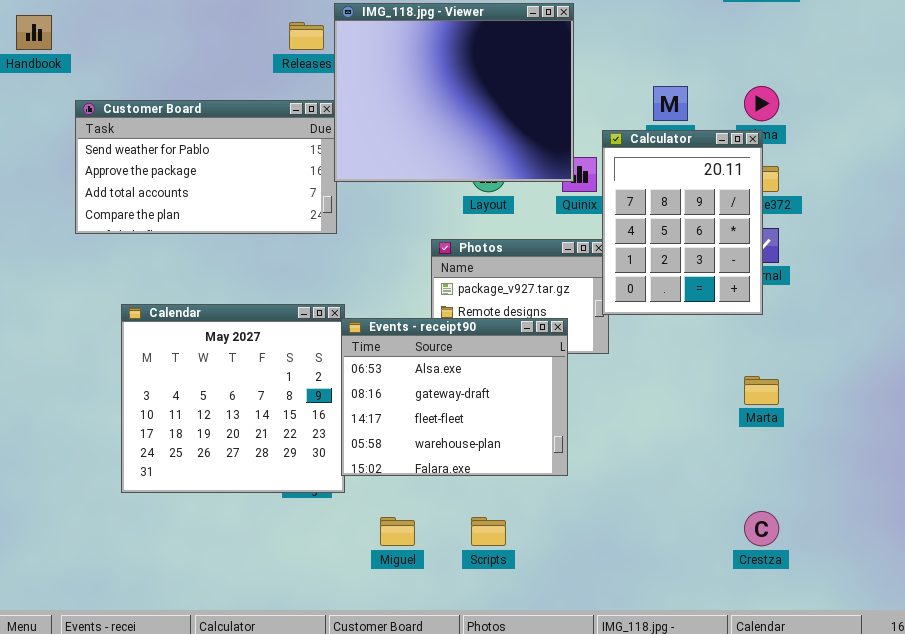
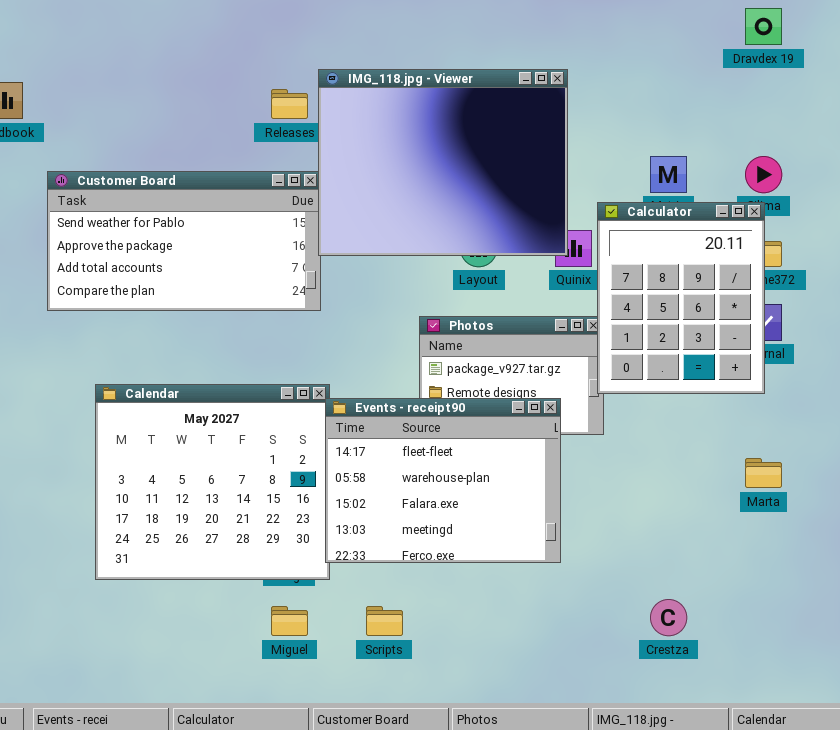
Events - receipt90: [341,318,568,476] -> [325,398,561,563], scrolled down 2 rows
Crestza: [744,511,779,546] -> [650,599,687,636], moved
Miguel: [380,517,415,546] -> [271,606,308,636], moved
Scripts: [471,517,506,546] -> [366,606,403,636], moved

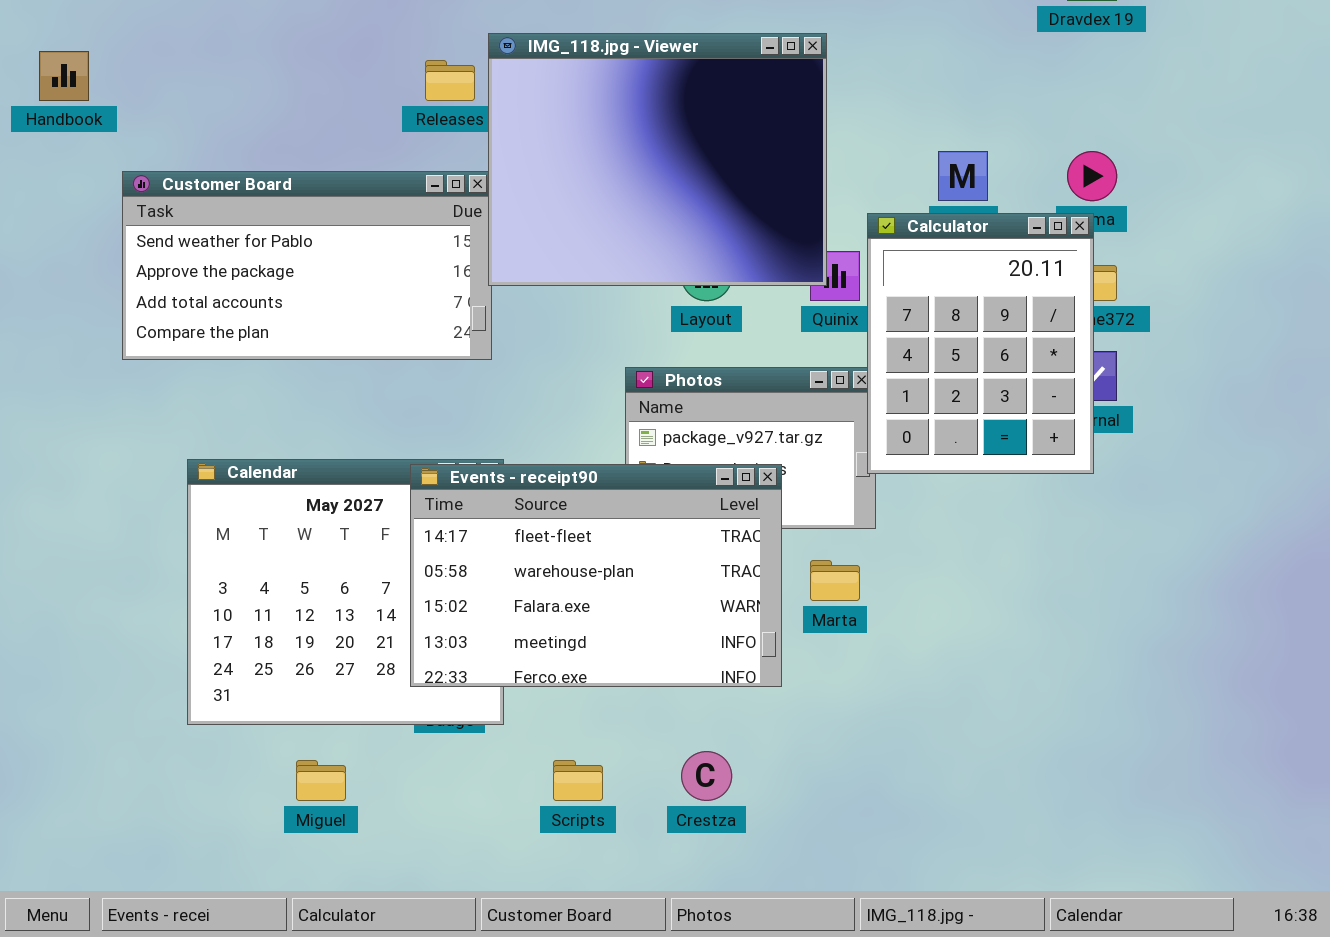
Events - receipt90: [325,398,561,563] -> [410,464,782,687], moved, resized
Marta: [745,458,782,488] -> [810,560,860,601], moved
Crestza: [650,599,687,636] -> [681,751,732,801], moved
Miguel: [271,606,308,636] -> [296,760,346,801], moved

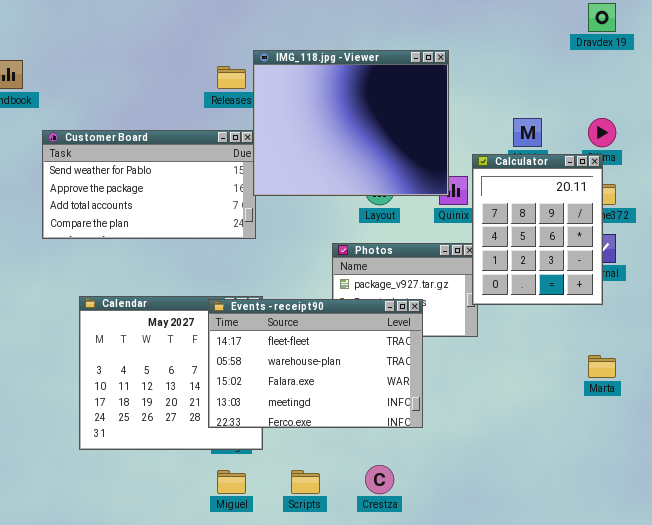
Marta: [810,560,860,601] -> [588,355,616,378], moved
Miguel: [296,760,346,801] -> [217,470,246,494], moved

